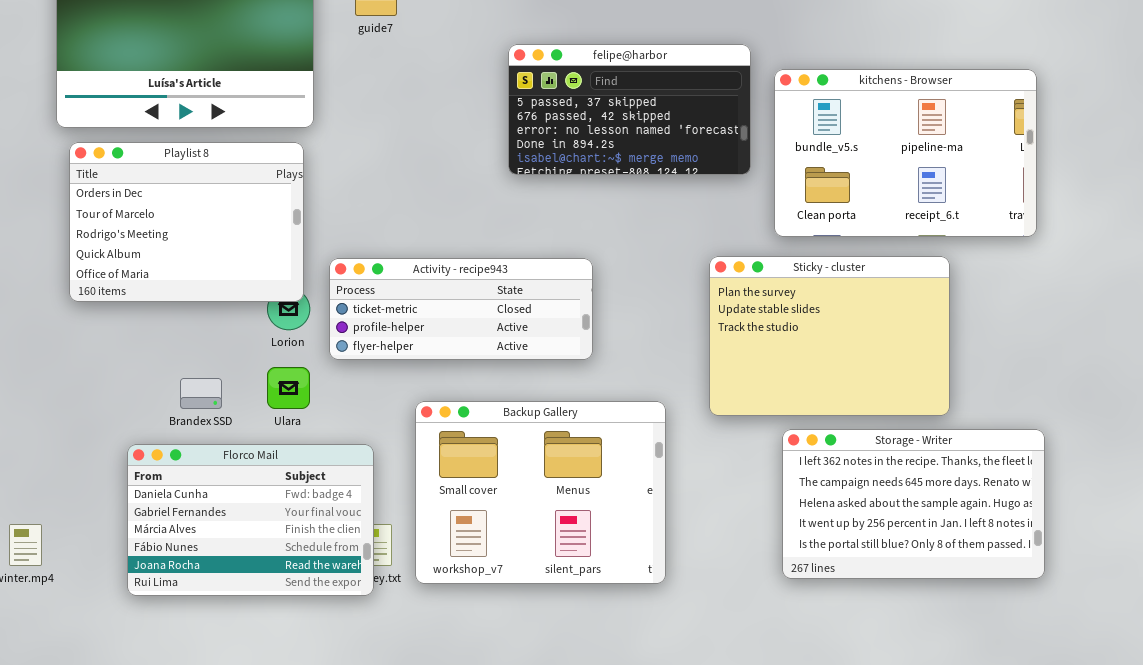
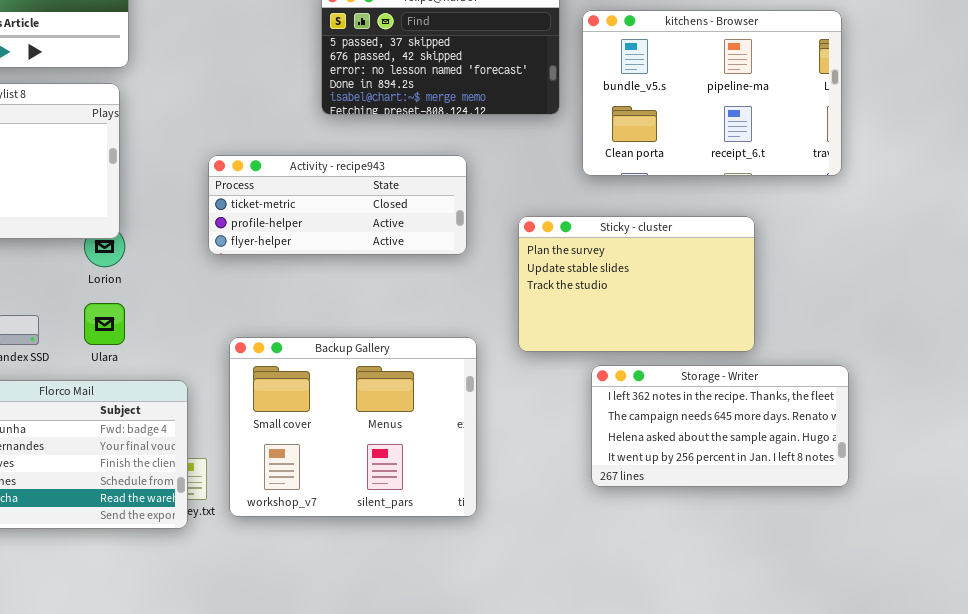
Sticky - cluster: [709,256,950,416] -> [518,216,755,352], resized
Activity - recipe943: [329,258,593,360] -> [208,155,467,255], moved
Storage - Writer: [782,429,1045,579] -> [591,365,849,487], resized

